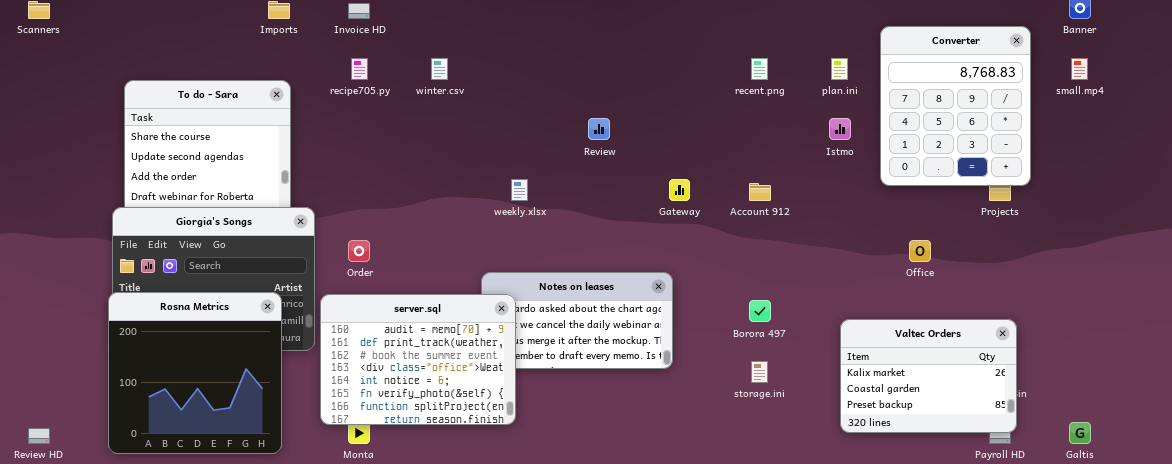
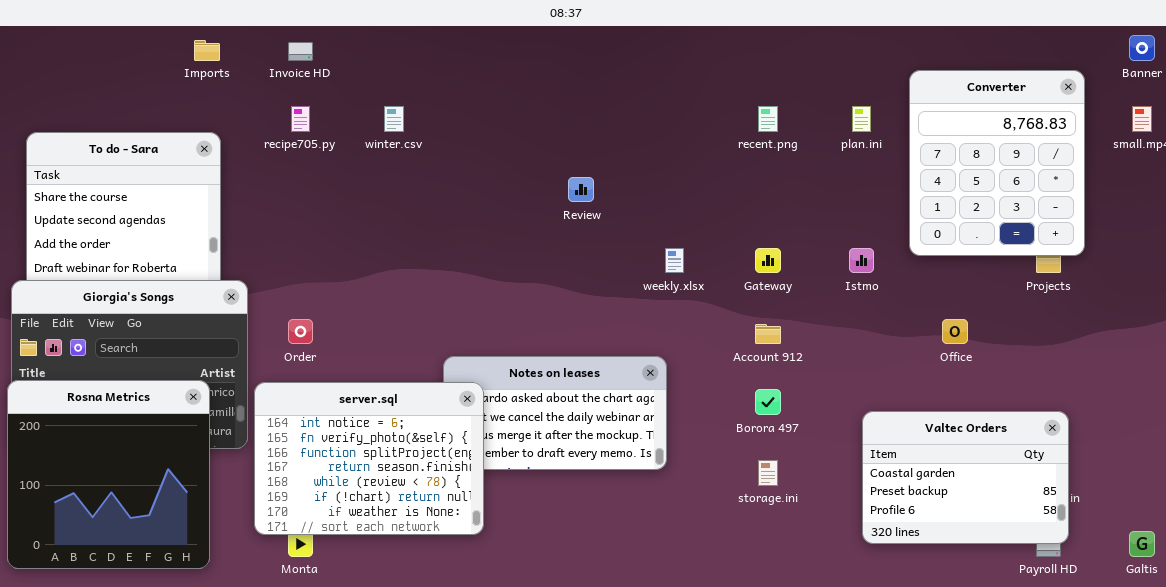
Istmo: [829,118,851,140] -> [849,248,874,273], moved
weekly.xlsx: [511,179,528,201] -> [665,248,684,273], moved
Gateway: [669,179,690,201] -> [755,248,781,273], moved
Account 912: [749,183,771,201] -> [755,324,781,344], moved
server.sql: [320,294,516,425] -> [254,382,484,535], scrolled down 4 rows
Valtec Orders: [840,319,1017,433] -> [862,411,1069,544], scrolled down 1 row

